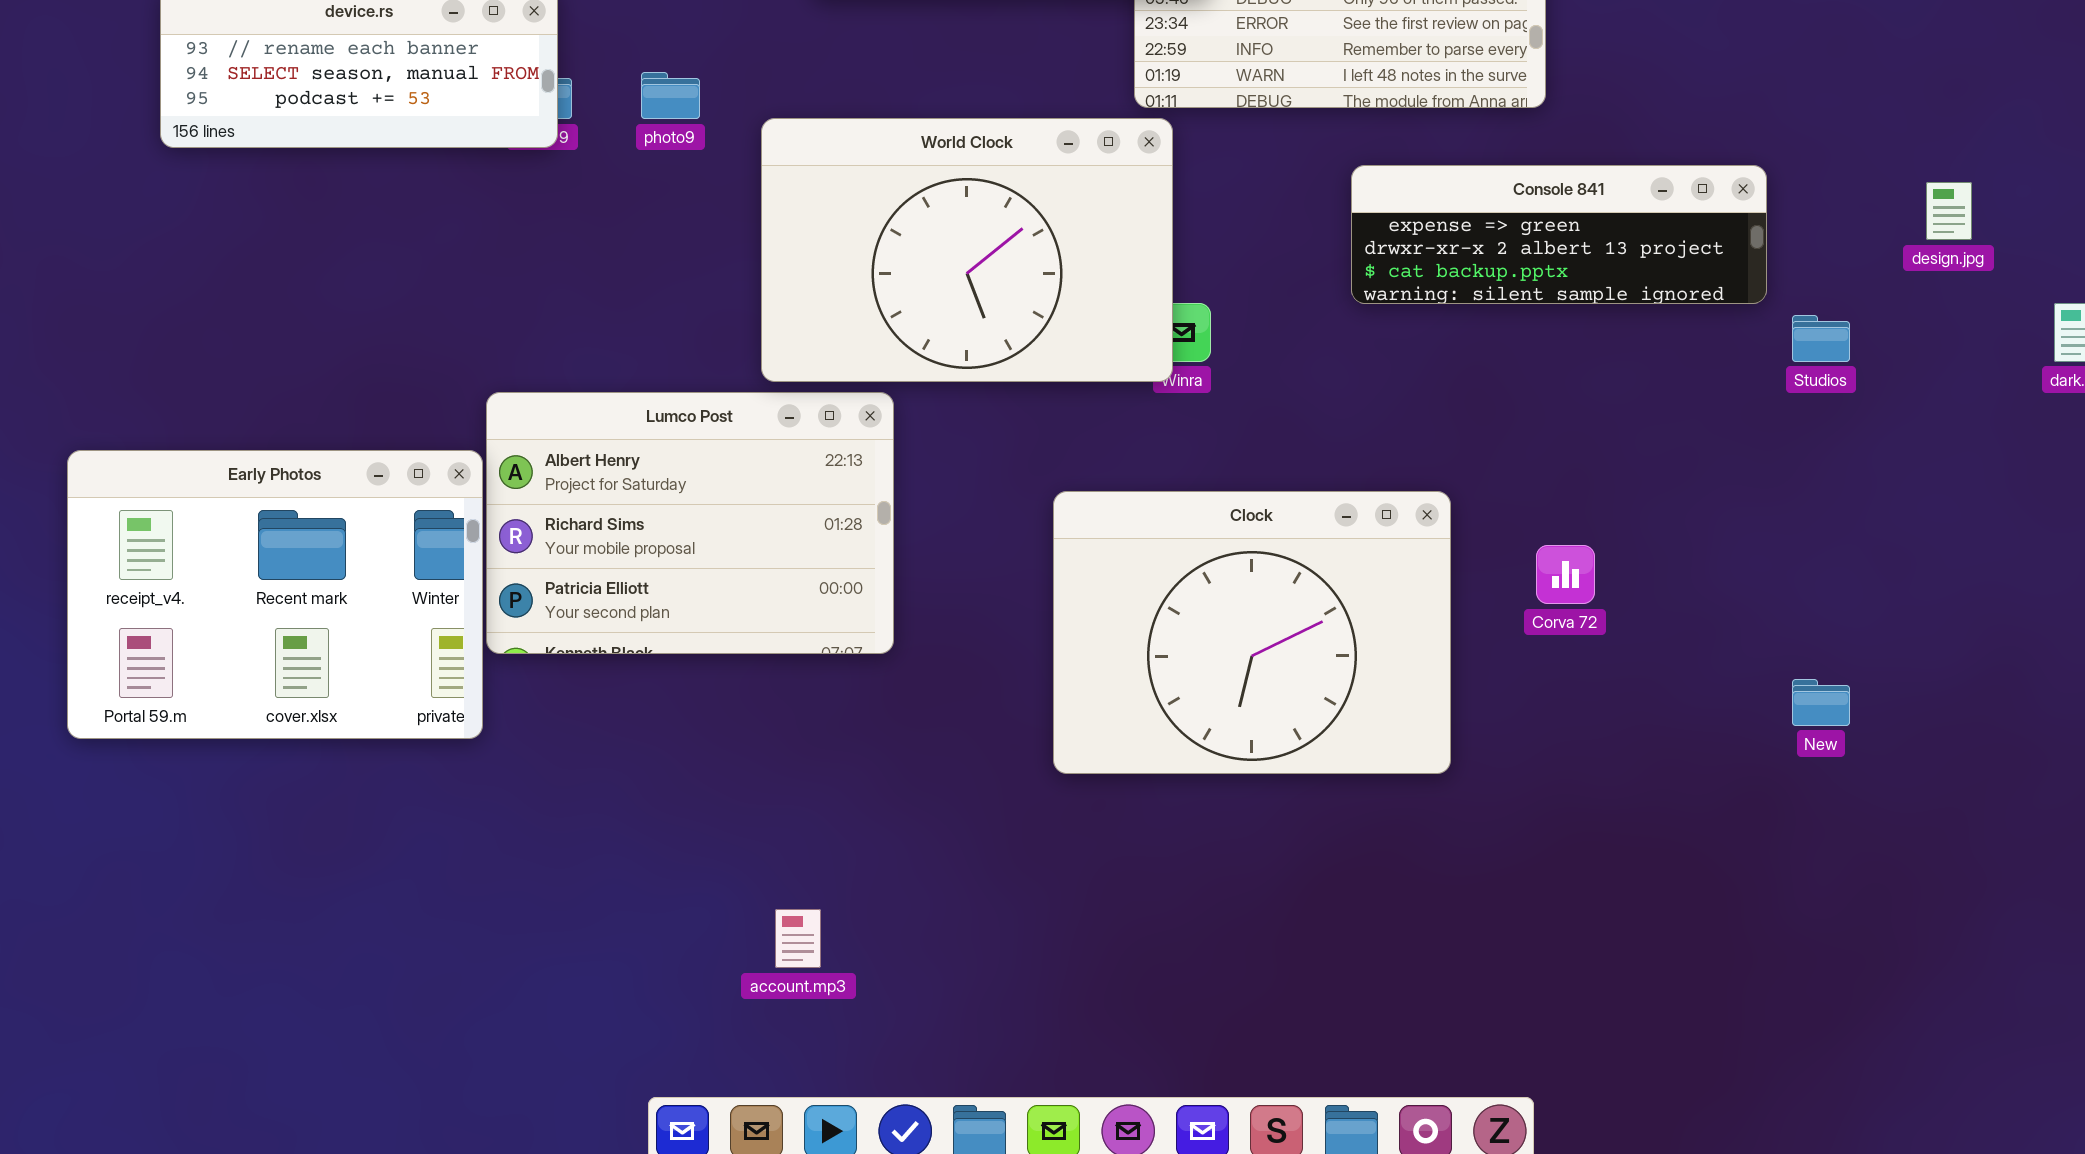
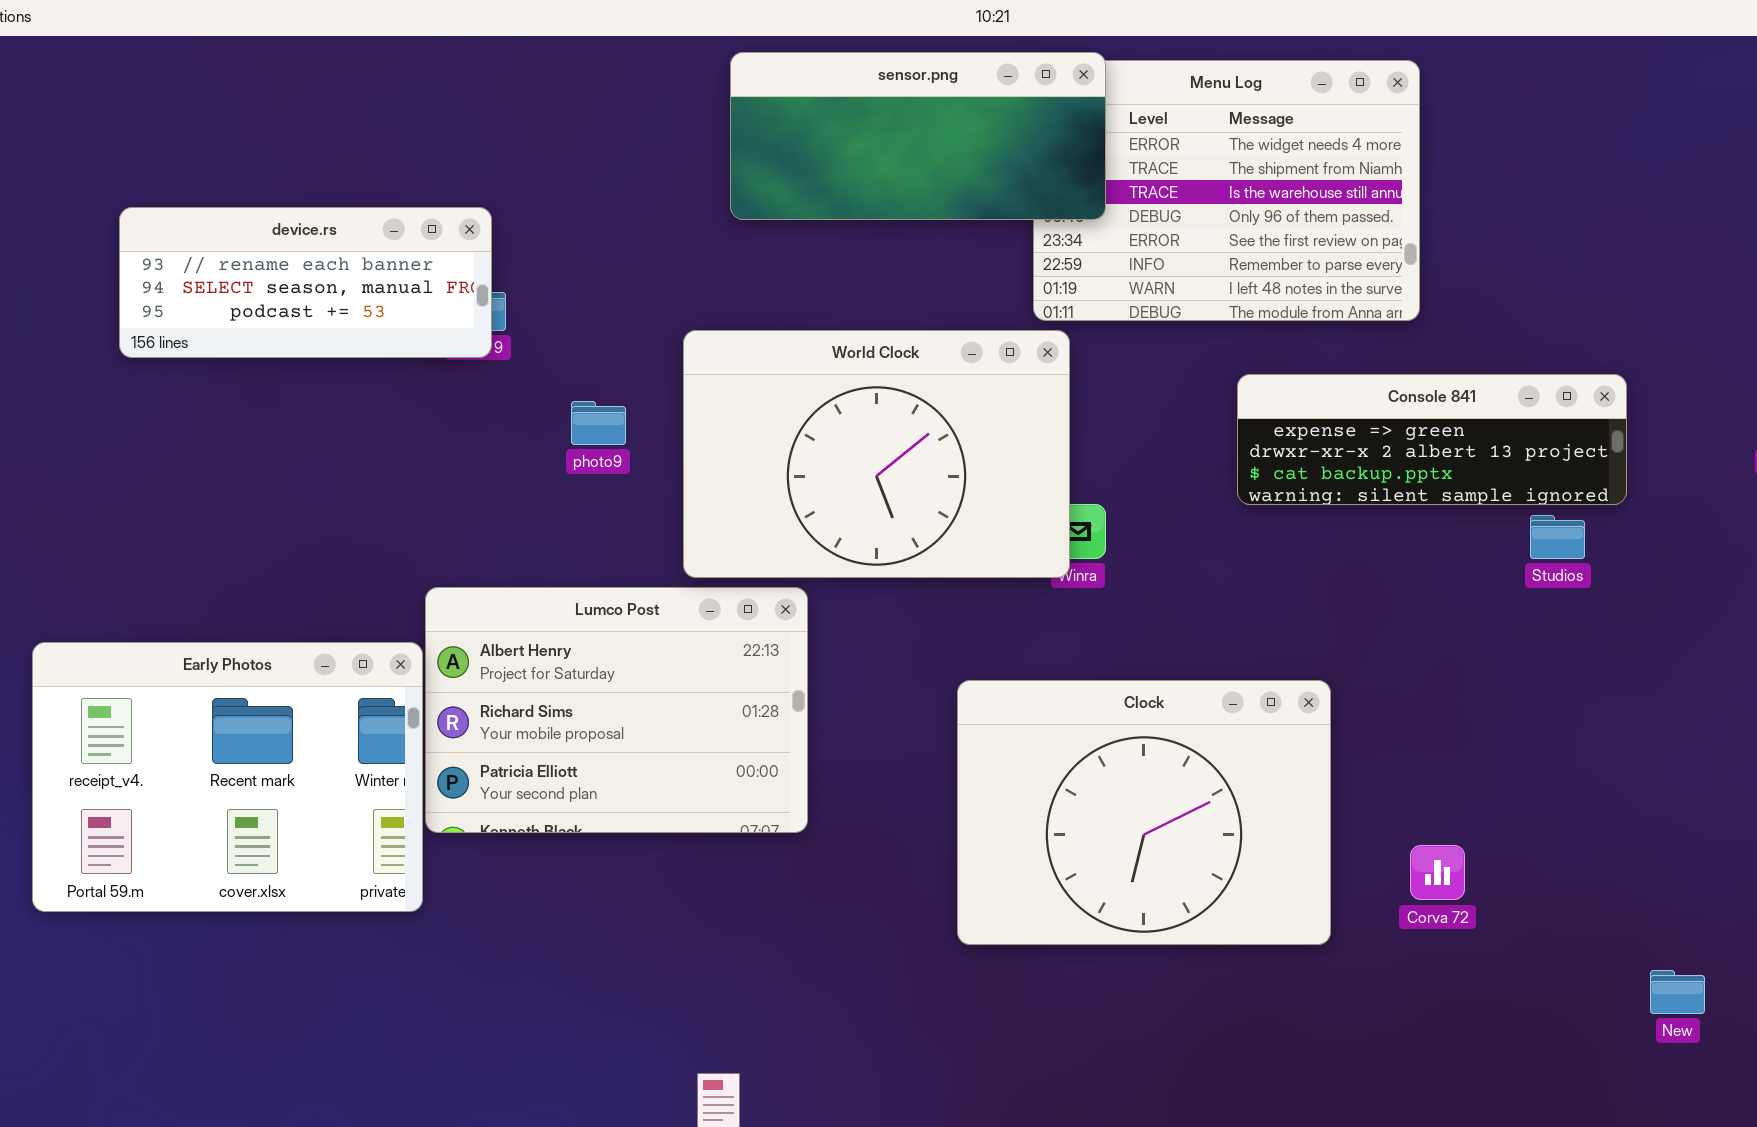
photo9: [641,72,700,119] -> [571,401,626,445], moved
Studios: [1792,315,1850,362] -> [1530,515,1585,559], moved
Corva 72: [1536,545,1595,604] -> [1410,845,1465,900], moved
New: [1792,679,1850,726] -> [1650,970,1705,1014], moved

